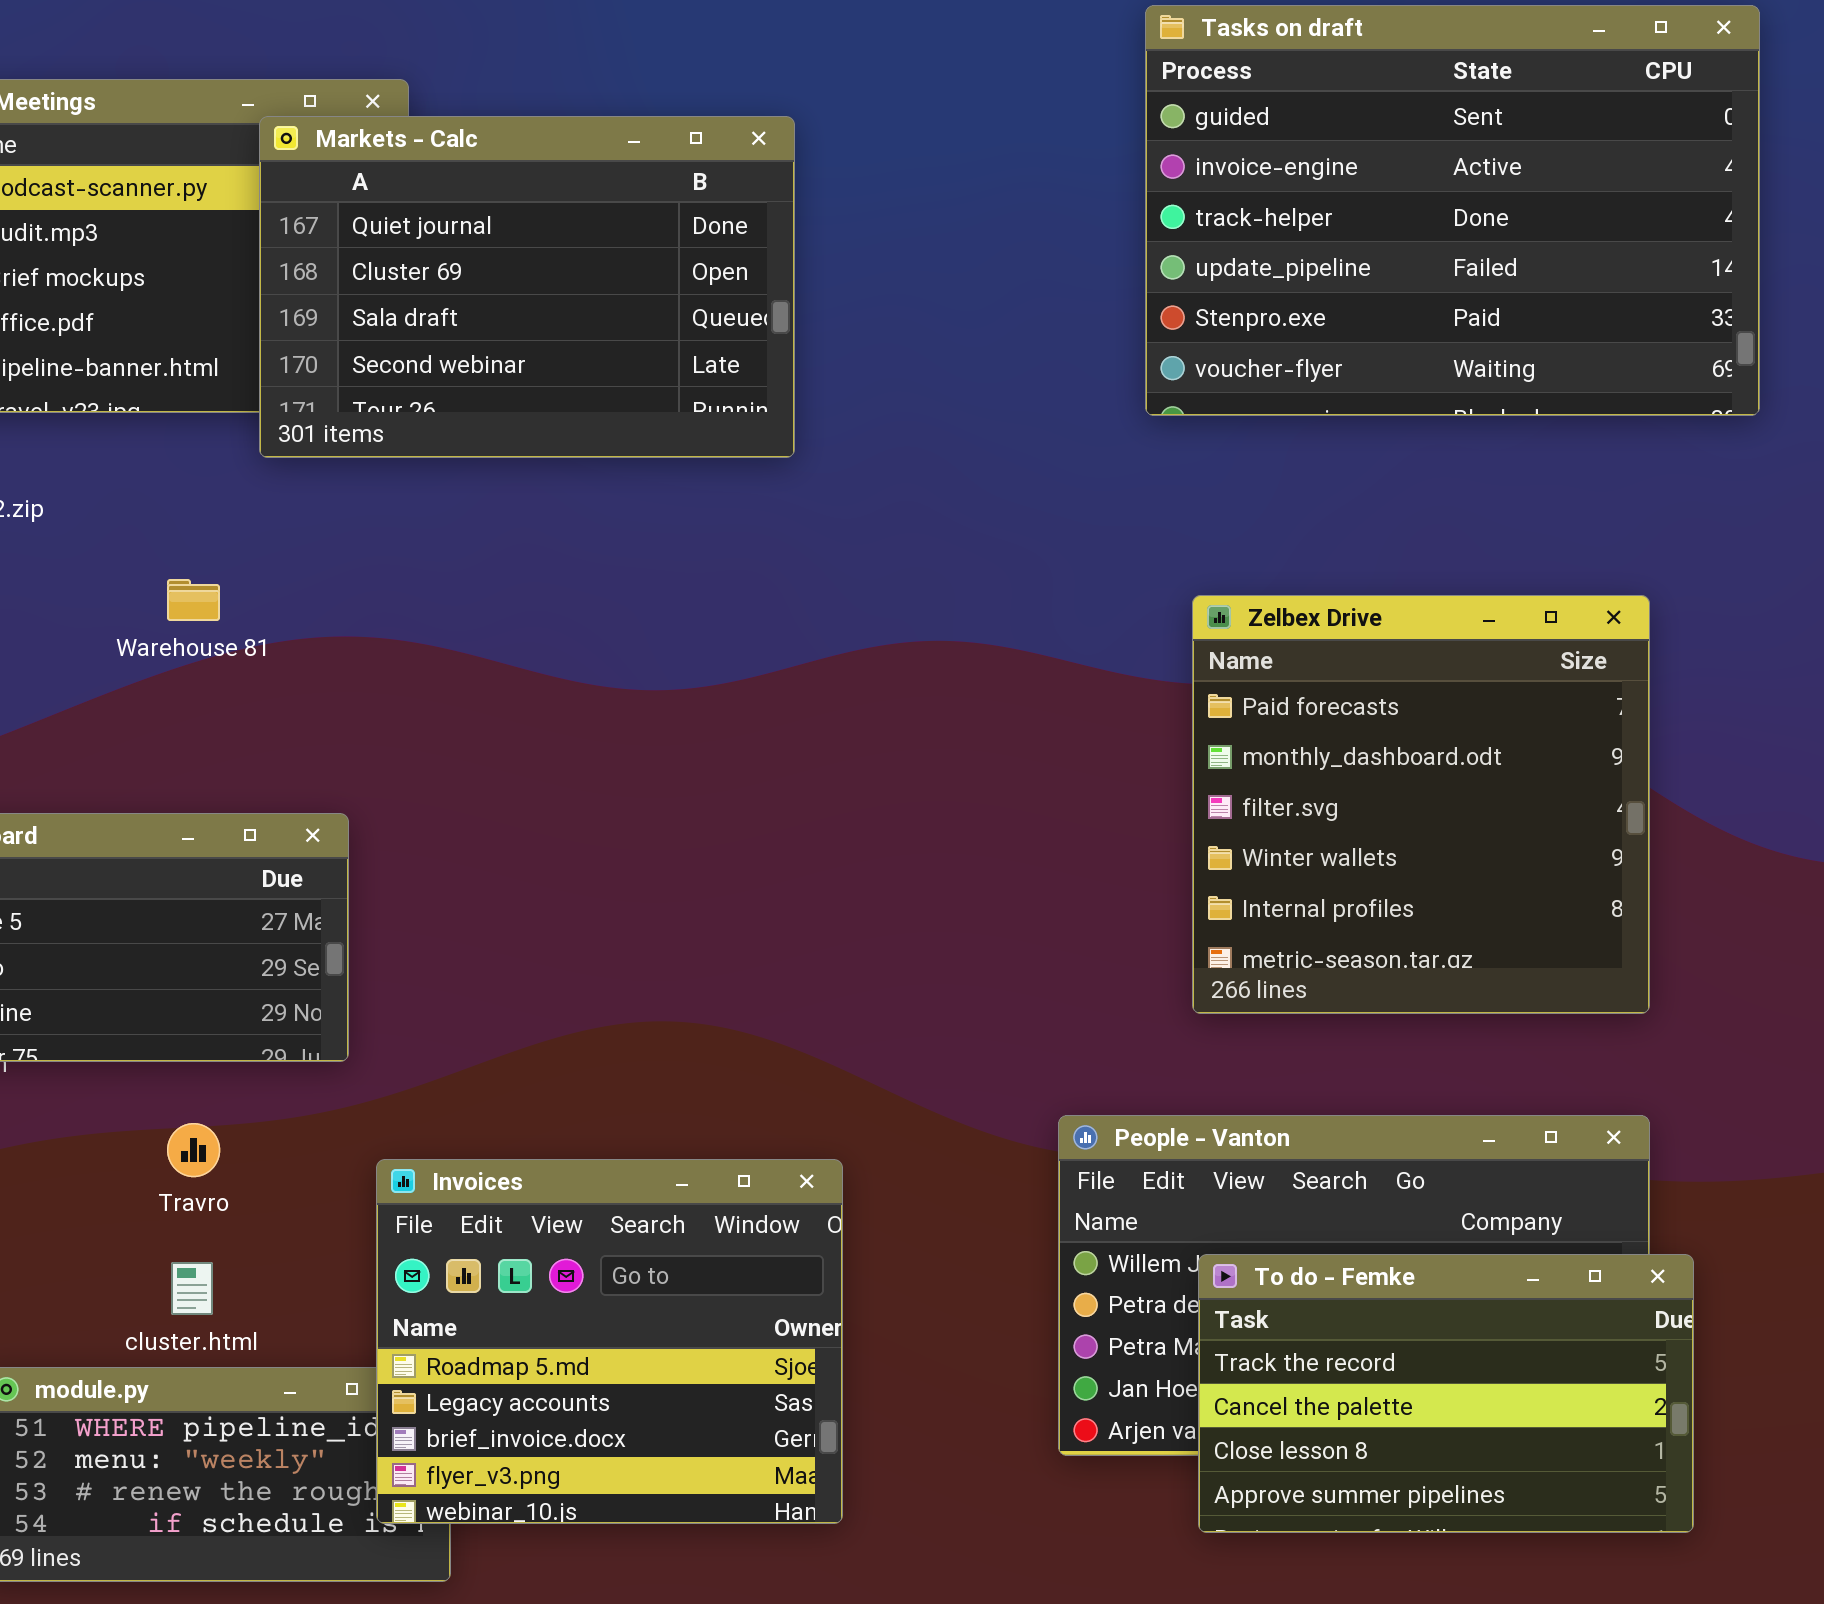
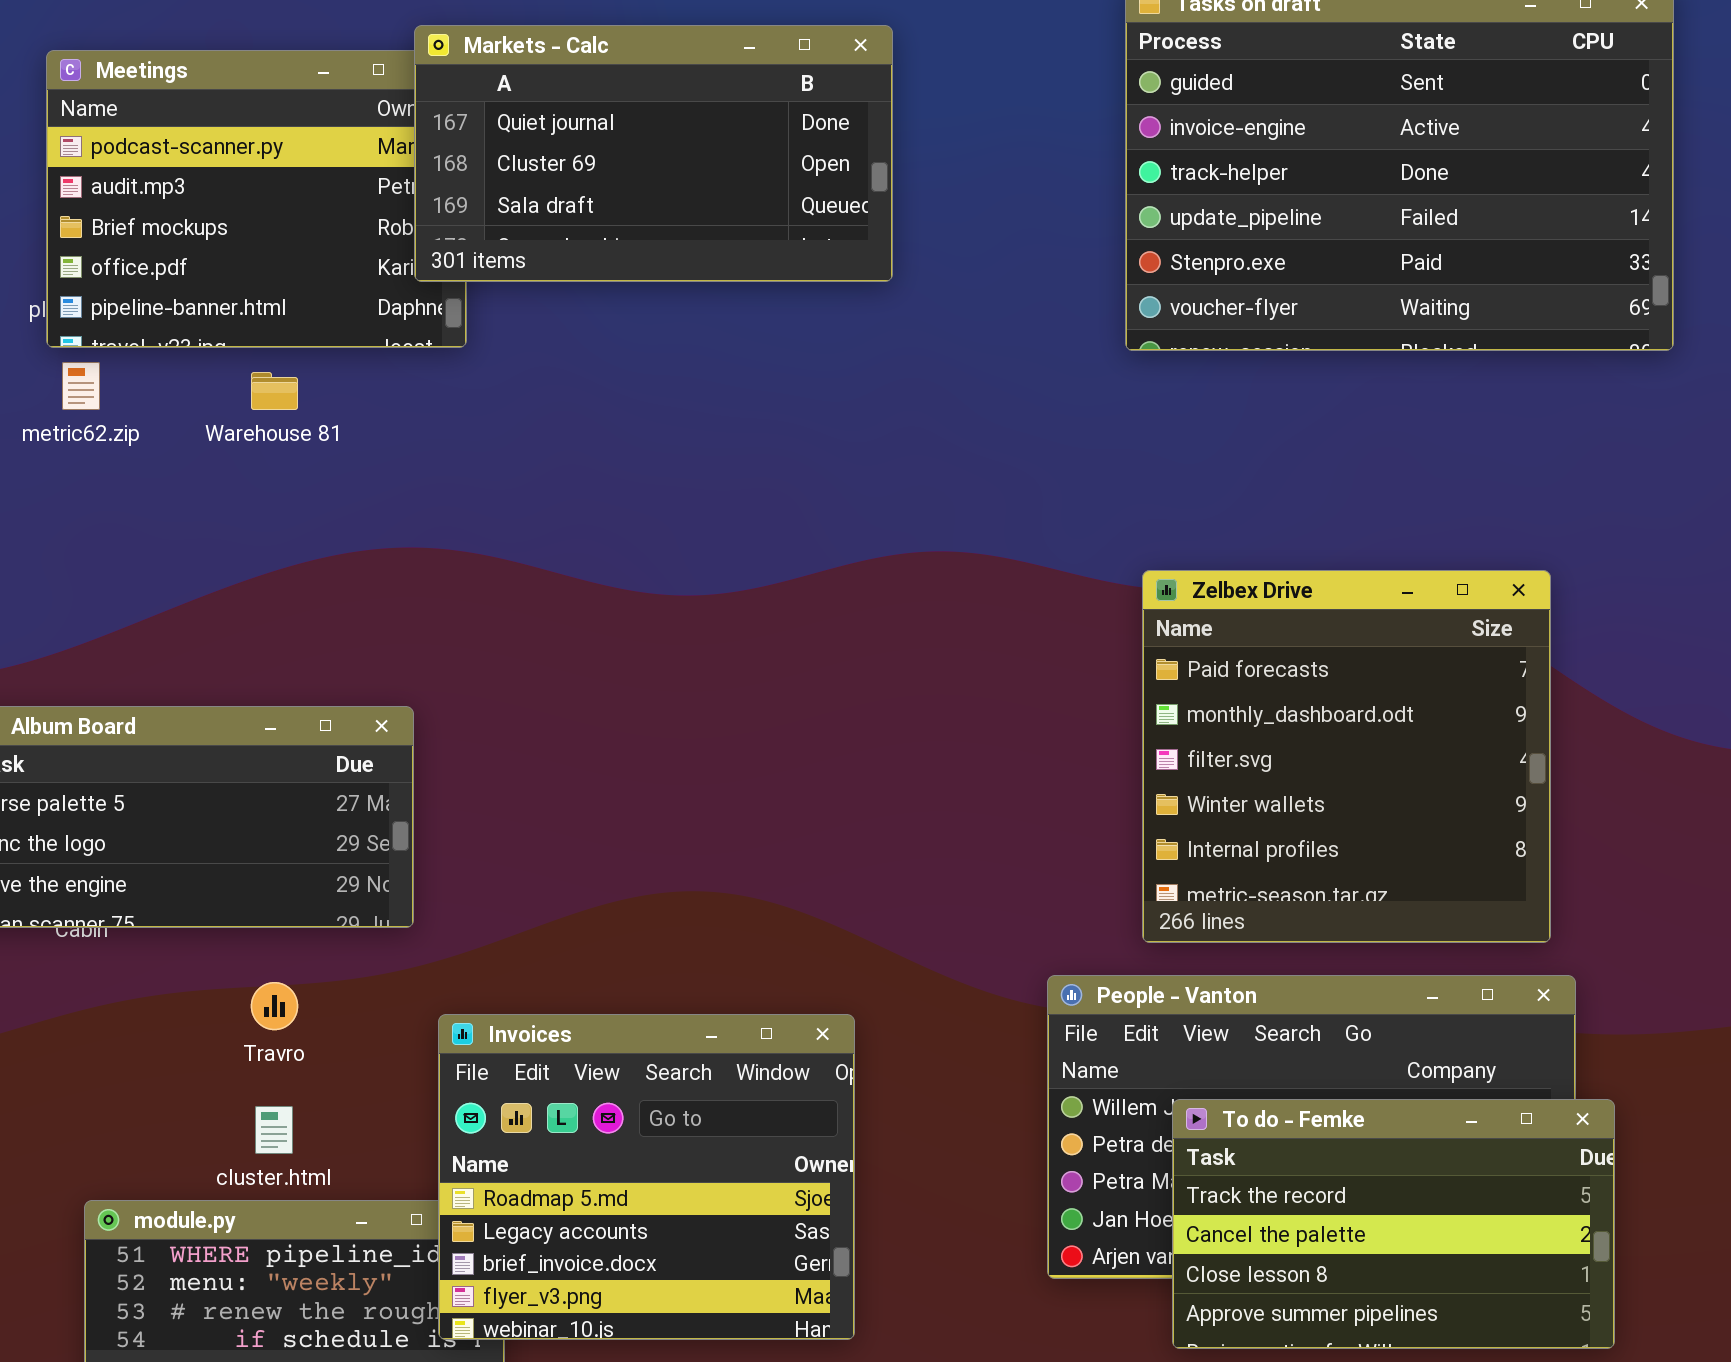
Markets - Calc: [259,116,795,458] -> [414,25,893,282], moved, resized
Warehouse 81: [167,579,220,621] -> [251,372,298,410], moved
Zelbex Drive: [1192,595,1650,1014] -> [1142,570,1551,943], moved

